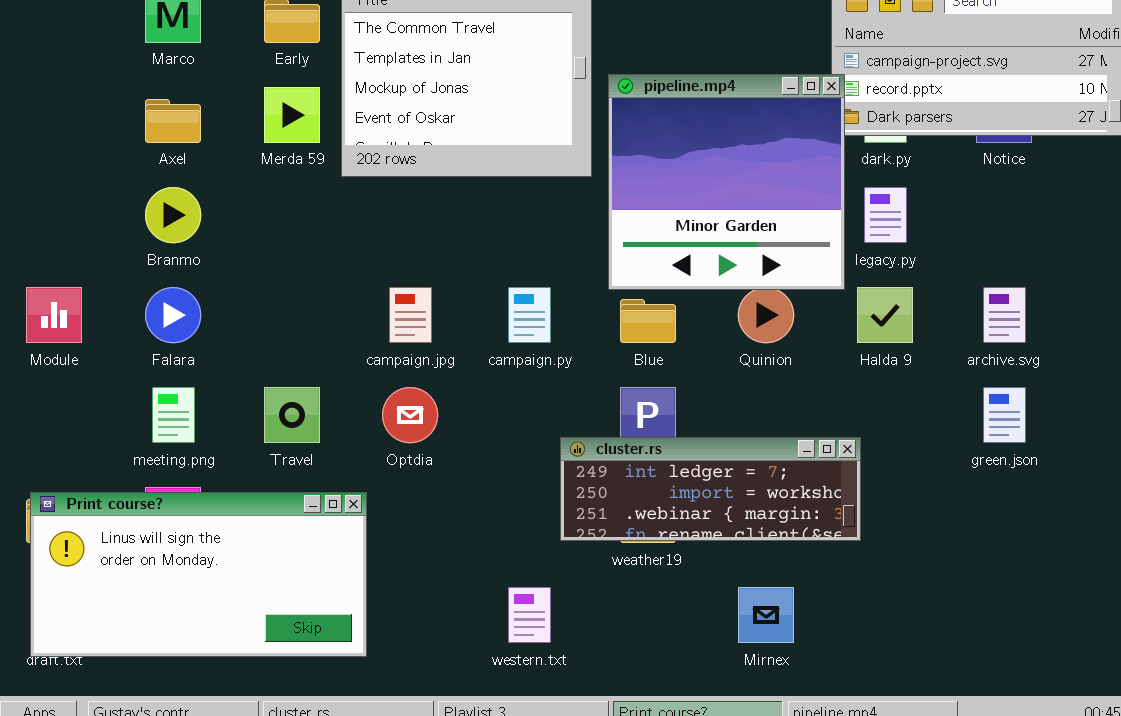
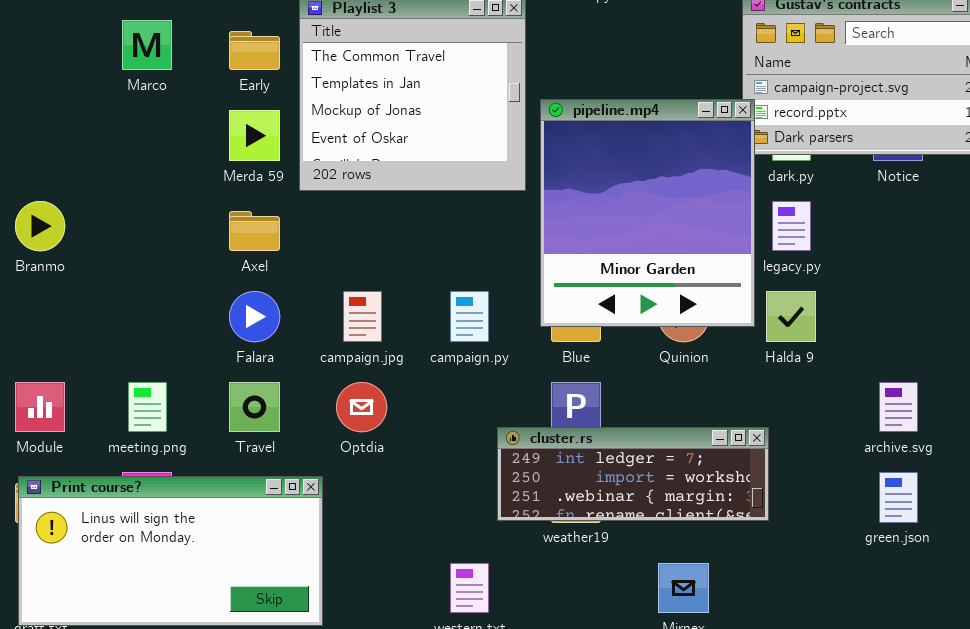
pipeline.mp4: [608,74,845,290] -> [540,99,755,327], resized
Axel: [145,99,201,143] -> [229,211,280,251], moved
Branmo: [145,187,201,243] -> [15,201,65,251], moved
Module: [26,287,82,343] -> [15,382,65,432], moved
Falara: [145,287,201,343] -> [229,291,280,342], moved
archive.svg: [983,287,1026,343] -> [879,382,918,432], moved
green.json: [983,387,1026,443] -> [879,472,918,523], moved

